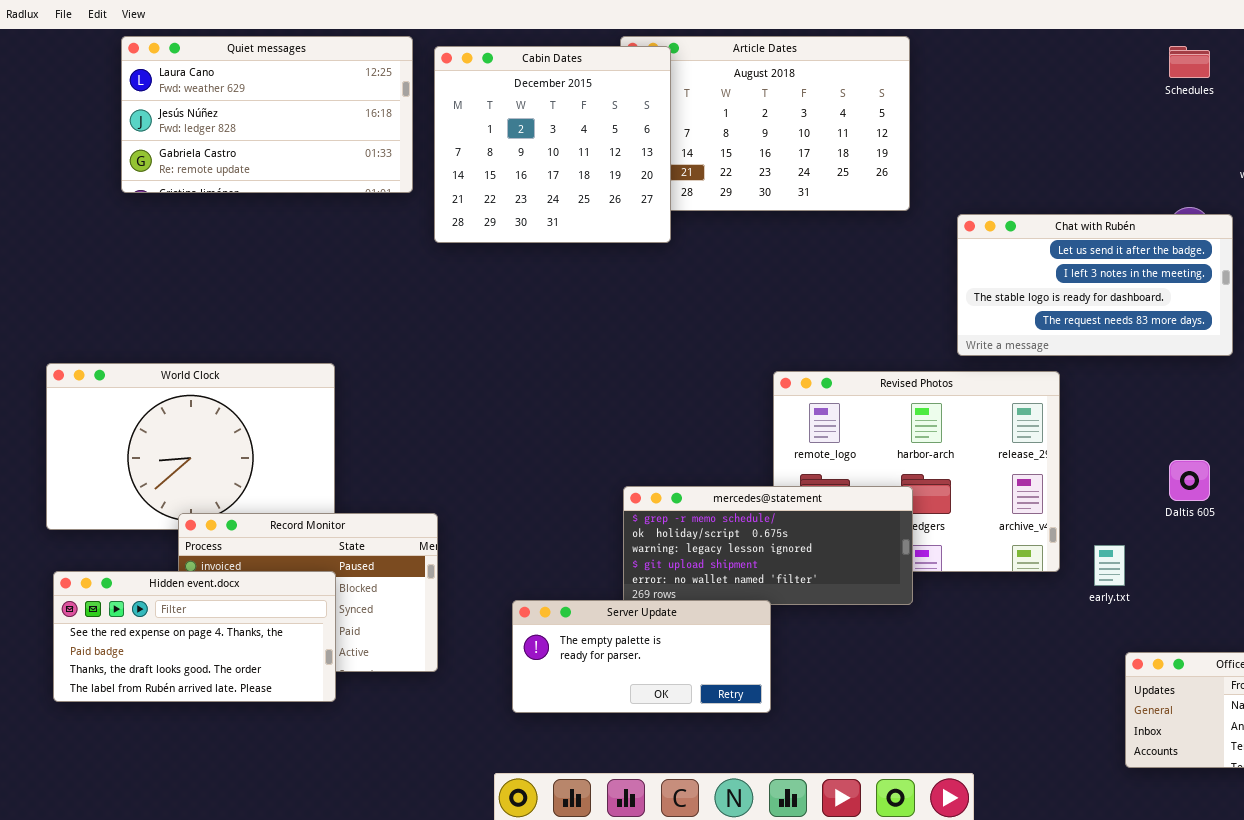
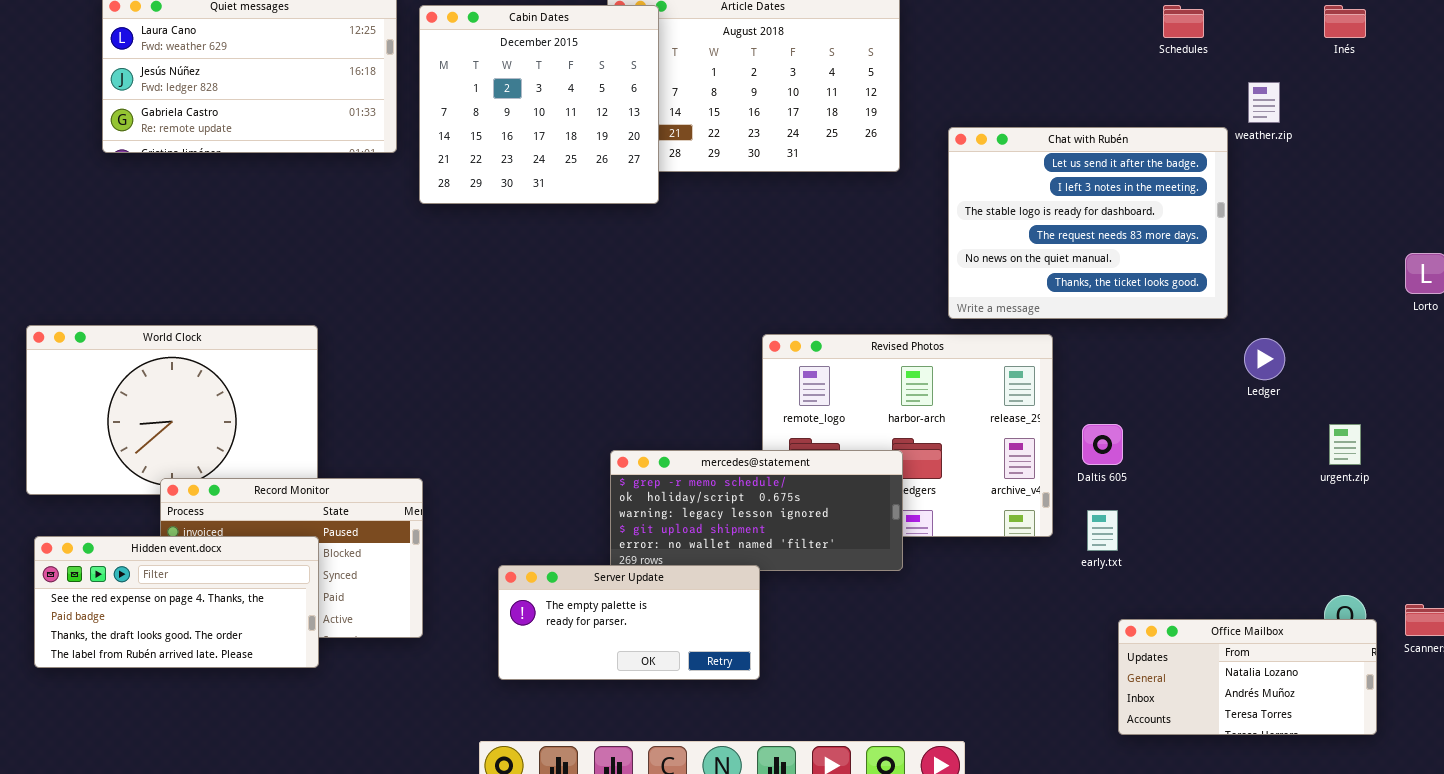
Chat with Rubén: [957,214,1233,356] -> [948,127,1228,319], resized
Daltis 605: [1169,460,1210,501] -> [1082,424,1123,465], moved

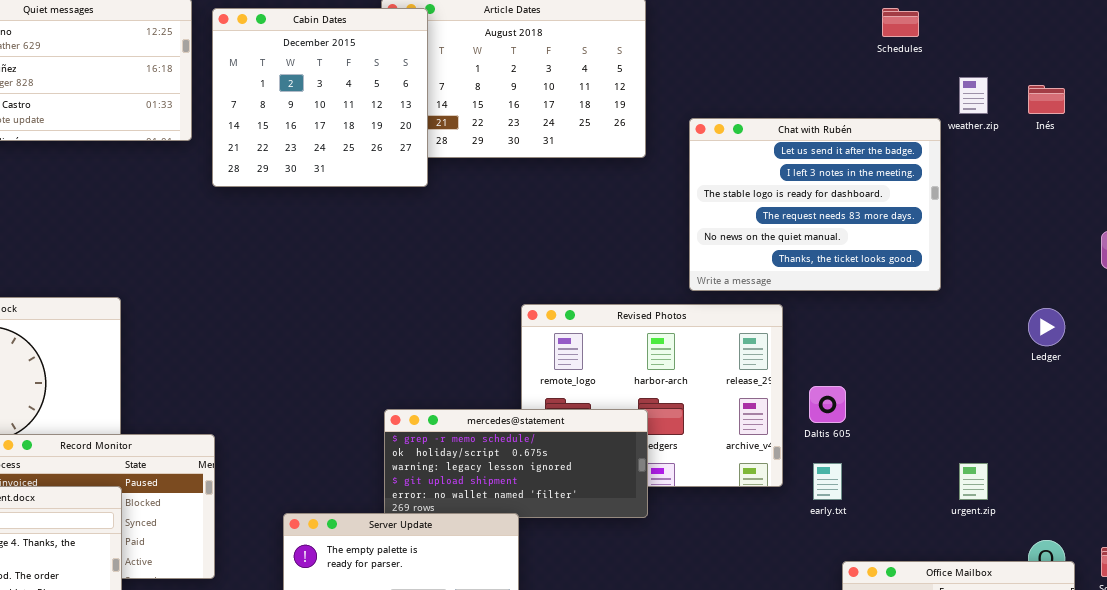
Inés: [1324,5,1366,38] -> [1028,85,1065,114], moved
Ledger: [1244,338,1285,380] -> [1028,308,1065,346], moved
urgent.zip: [1329,424,1361,465] -> [959,463,988,500], moved

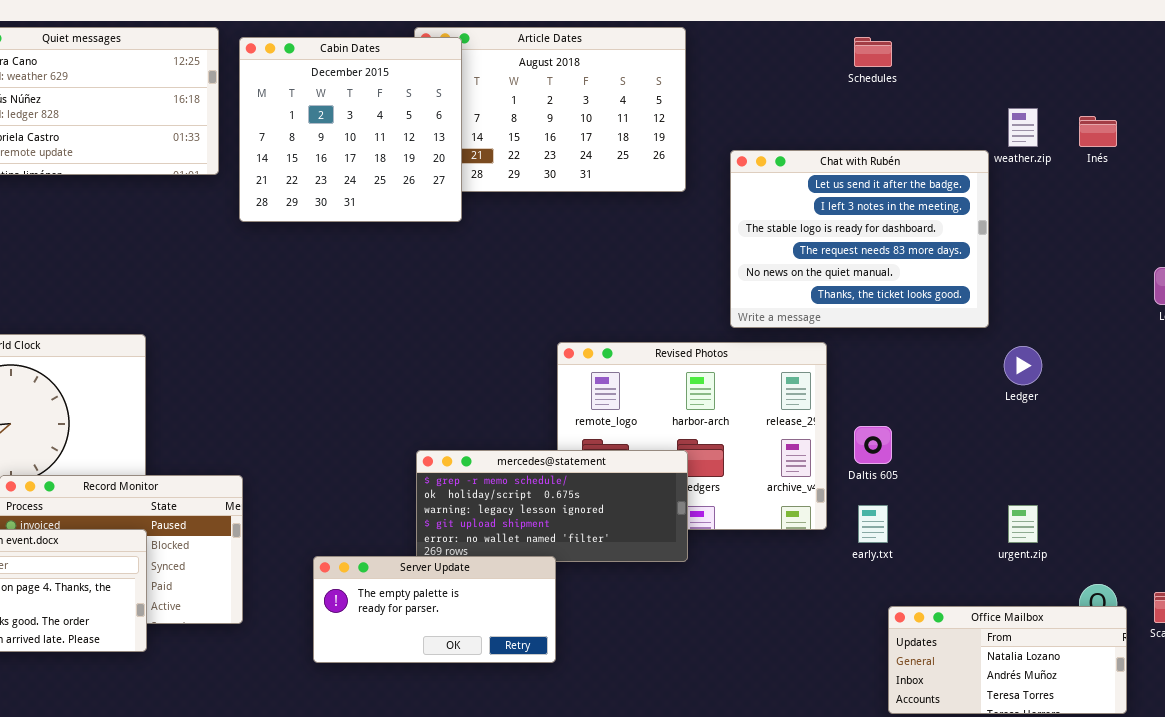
Schedules: [882,8,919,37] -> [854,37,892,67], moved
Ledger: [1028,308,1065,346] -> [1004,346,1042,385], moved

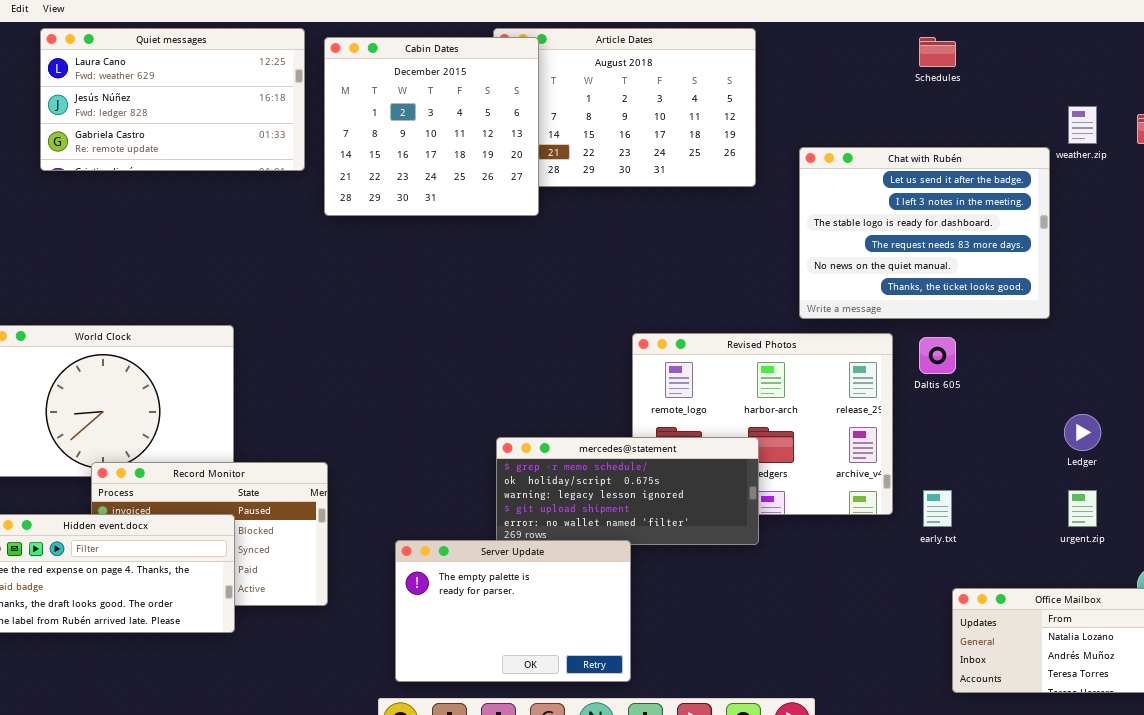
Ledger: [1004,346,1042,385] -> [1064,414,1101,451], moved
Daltis 605: [854,426,892,464] -> [919,337,956,374], moved
Server Update: [313,556,556,663] -> [395,540,631,682], resized

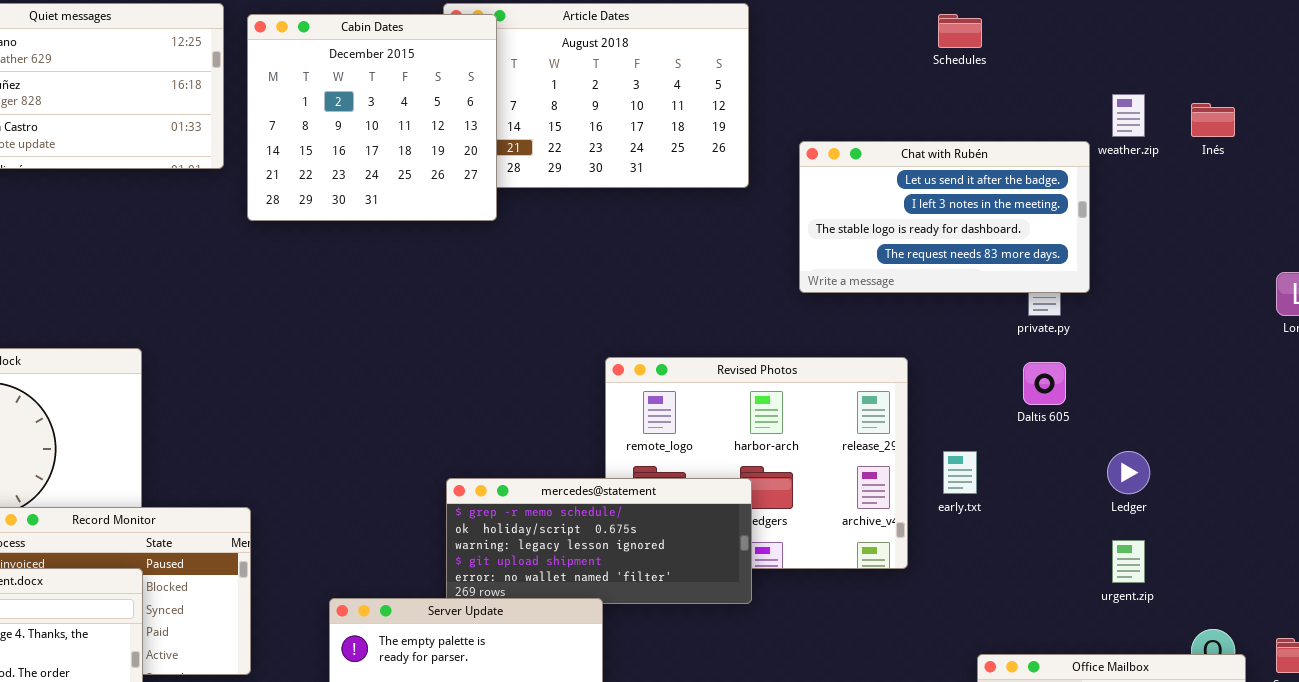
Chat with Rubén: [799,147,1050,319] -> [799,141,1090,293], resized
Daltis 605: [919,337,956,374] -> [1023,362,1066,405], moved
early.txt: [923,490,952,527] -> [943,451,977,494], moved

